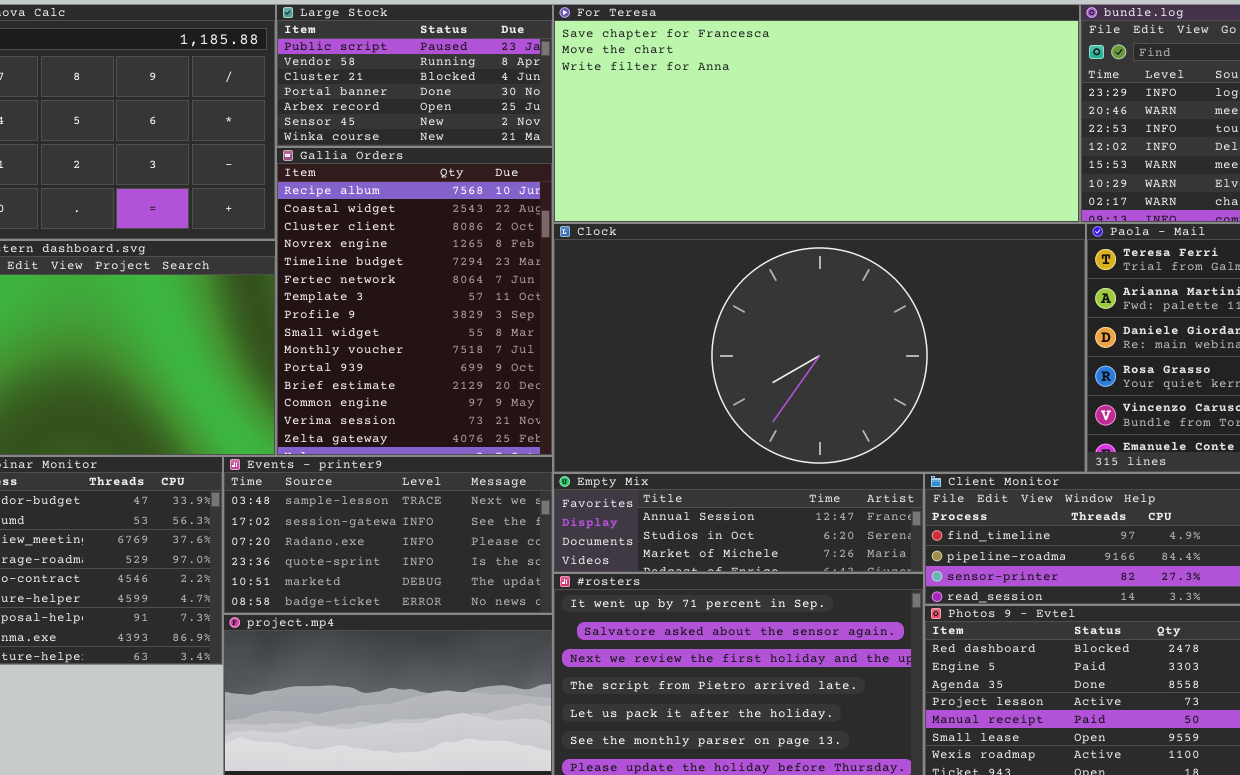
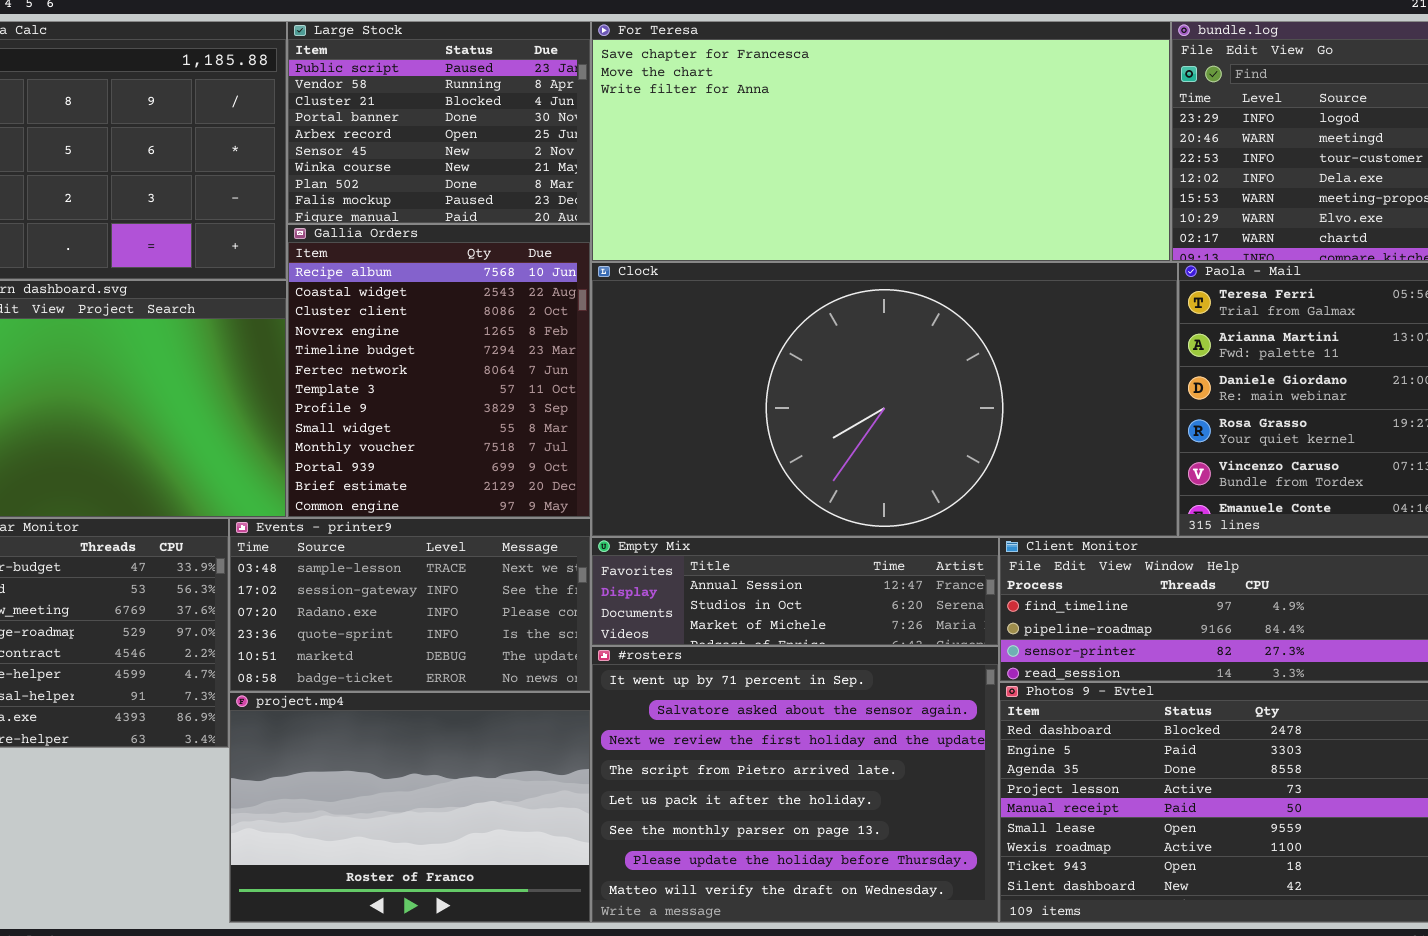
Large Stock: [276,4,553,147] -> [287,21,591,224], resized
Gallia Orders: [276,147,553,456] -> [287,224,591,518], resized

